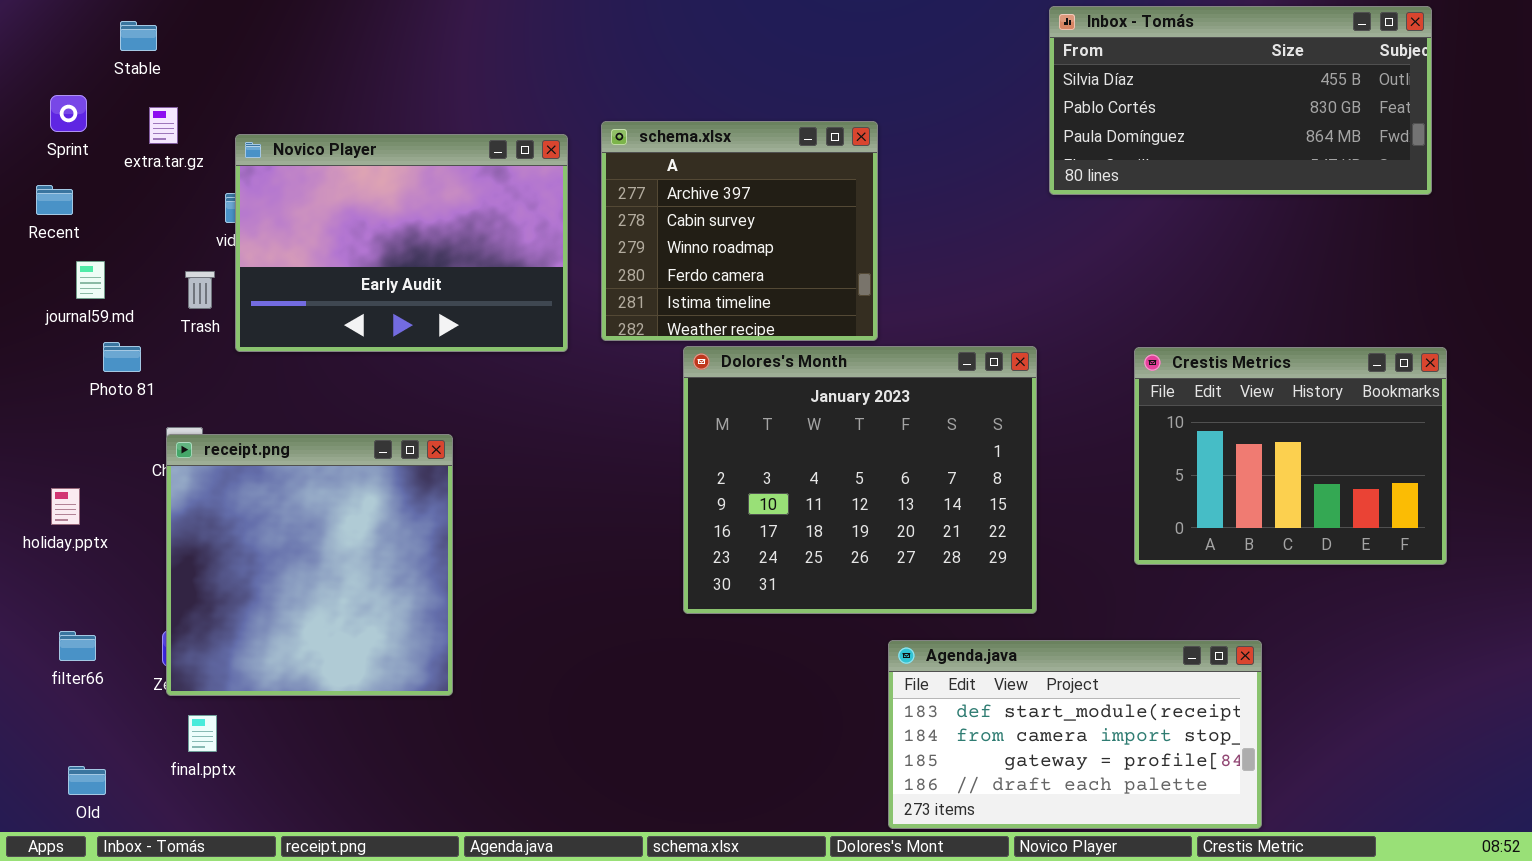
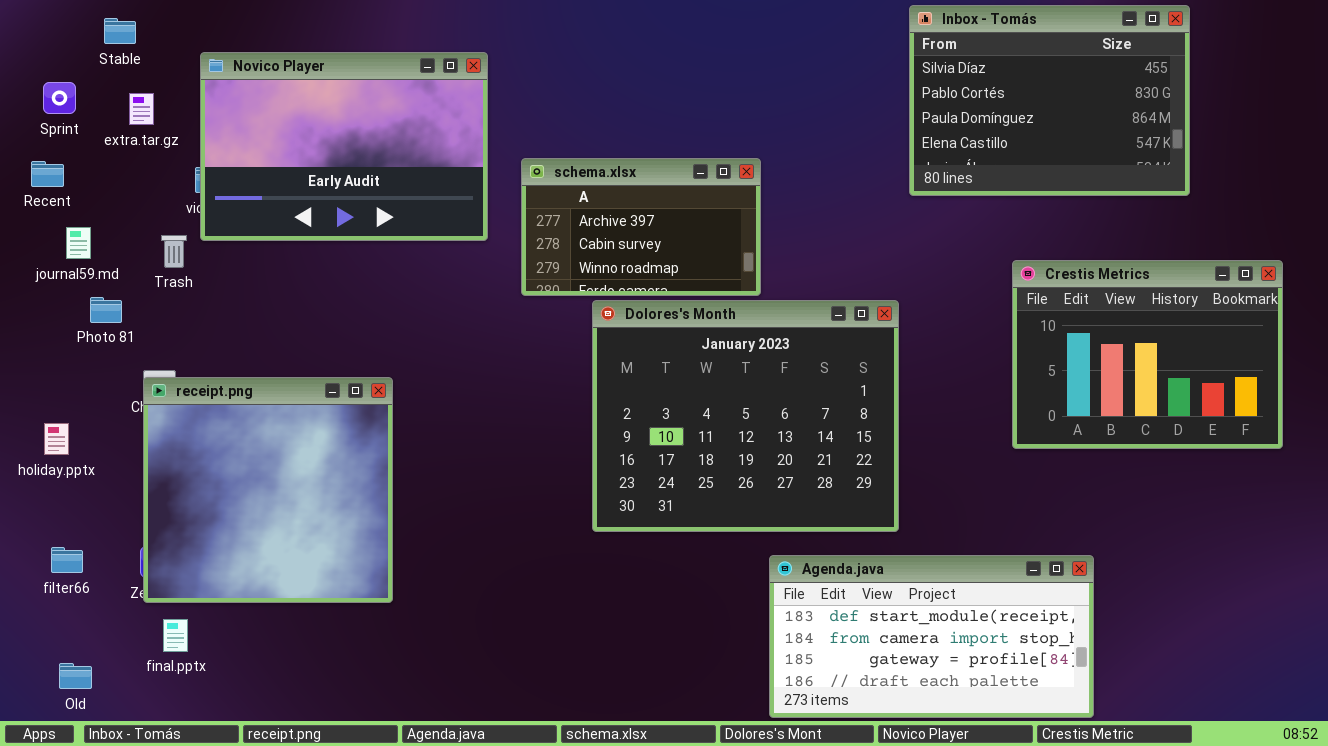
Inbox - Tomás: [1049,6,1432,195] -> [909,5,1190,196], resized
schema.xlsx: [601,121,878,341] -> [521,158,761,296], resized
Novico Player: [235,134,568,352] -> [200,52,488,241], moved
Crestis Metrics: [1134,347,1447,565] -> [1012,260,1283,449], moved

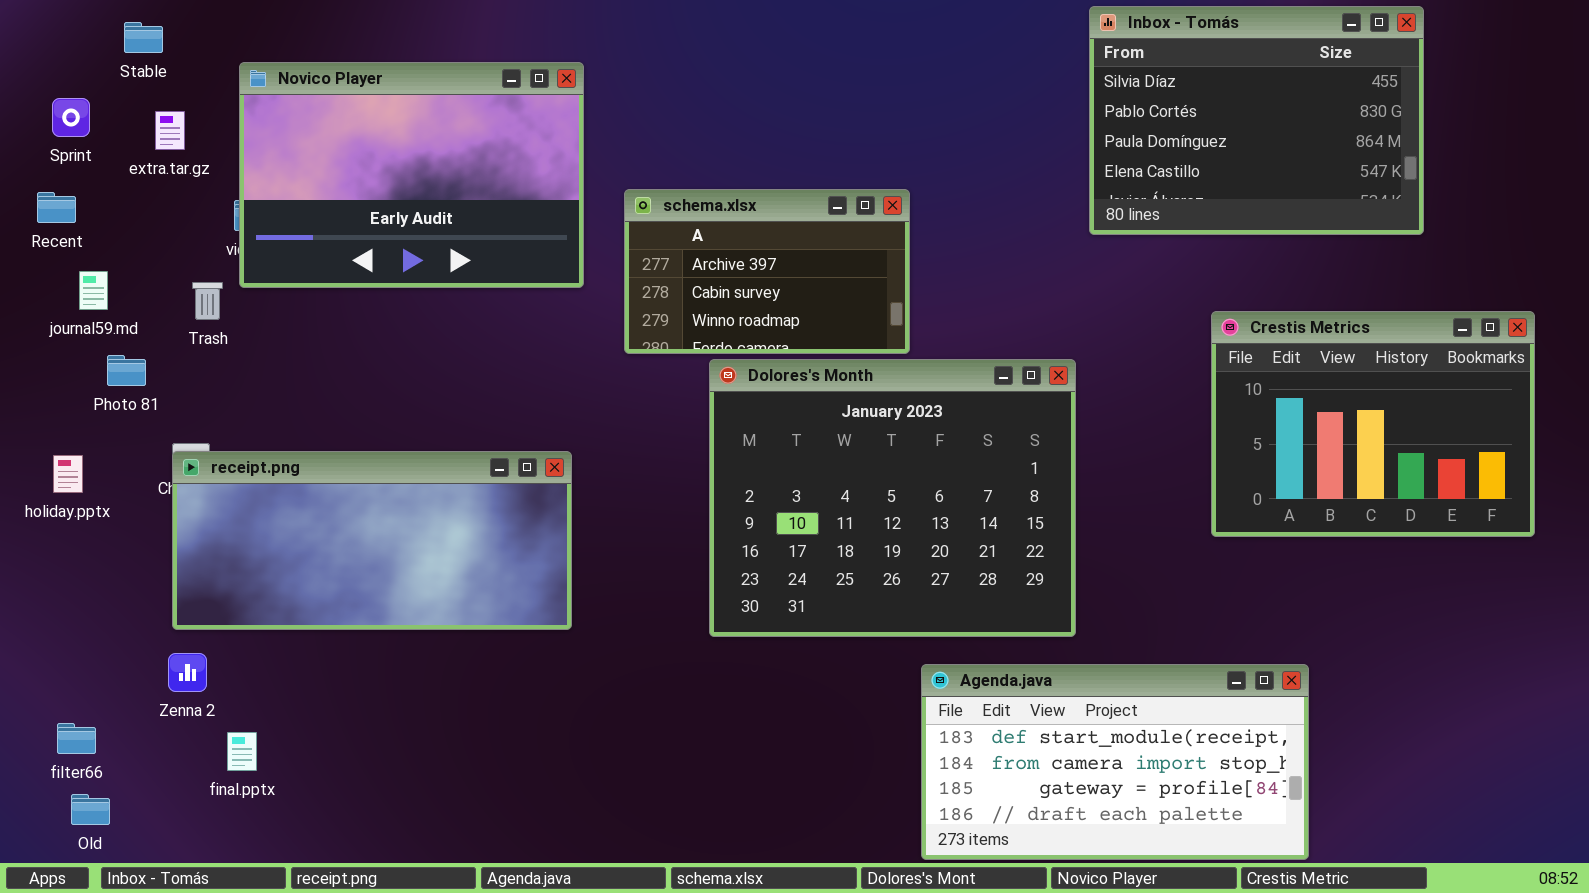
receipt.png: [143,377,393,603] -> [172,451,572,630], resized
holiday.pptx: [44,423,69,455] -> [53,455,83,493], moved
filter66: [51,547,83,573] -> [57,723,96,754], moved
final.pptx: [163,619,188,652] -> [227,732,257,771], moved

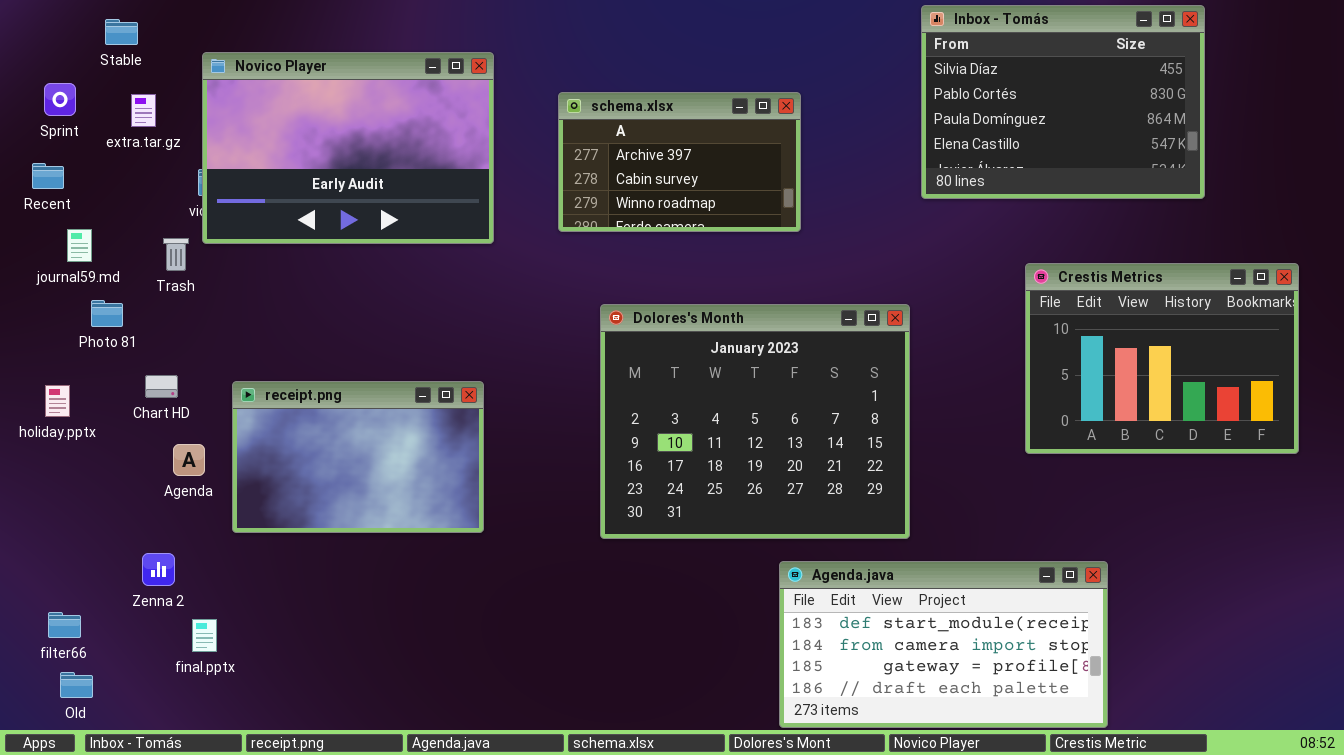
schema.xlsx: [624,189,910,354] -> [558,92,801,232], moved
receipt.png: [172,451,572,630] -> [232,381,484,533], resized

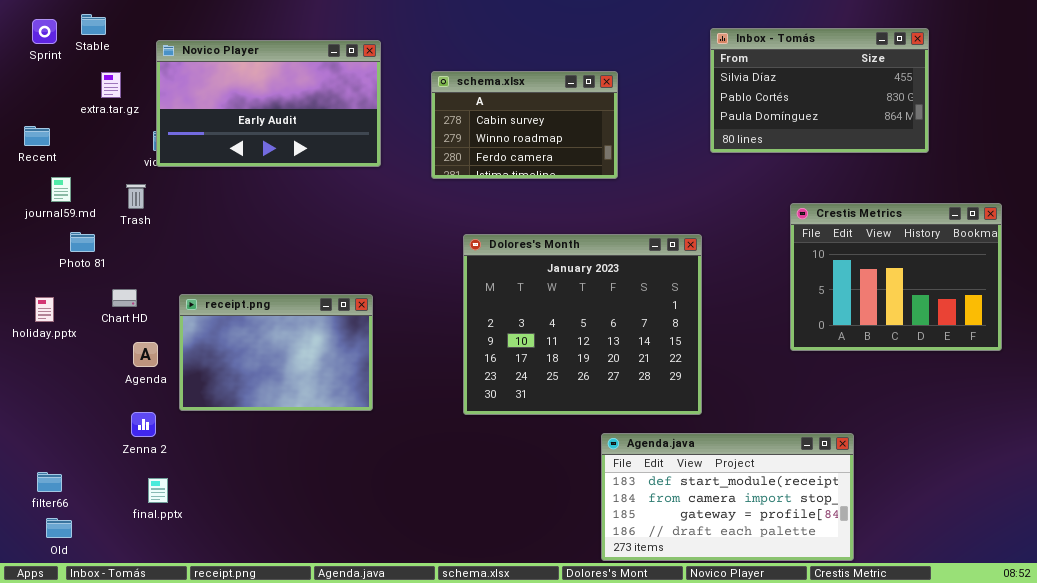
Inbox - Tomás: [921,5,1205,199] -> [710,28,929,153], resized
Novico Player: [202,52,494,244] -> [156,40,381,167], resized
Sprint: [44,83,76,116] -> [32,19,57,44], moved
schema.xlsx: [558,92,801,232] -> [431,71,618,179], scrolled down 1 row
Zenna 2: [142,553,175,586] -> [131,412,156,437], moved

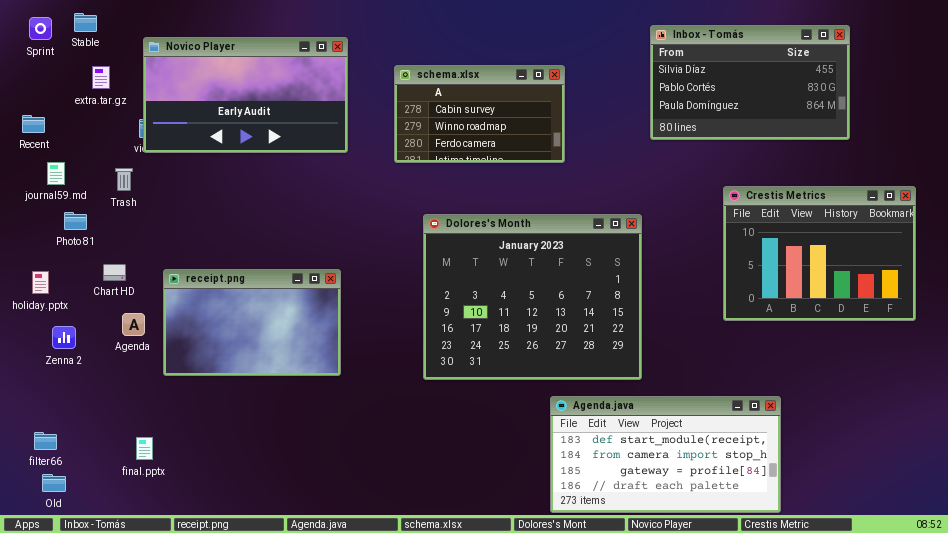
Zenna 2: [131,412,156,437] -> [52,326,76,349], moved

